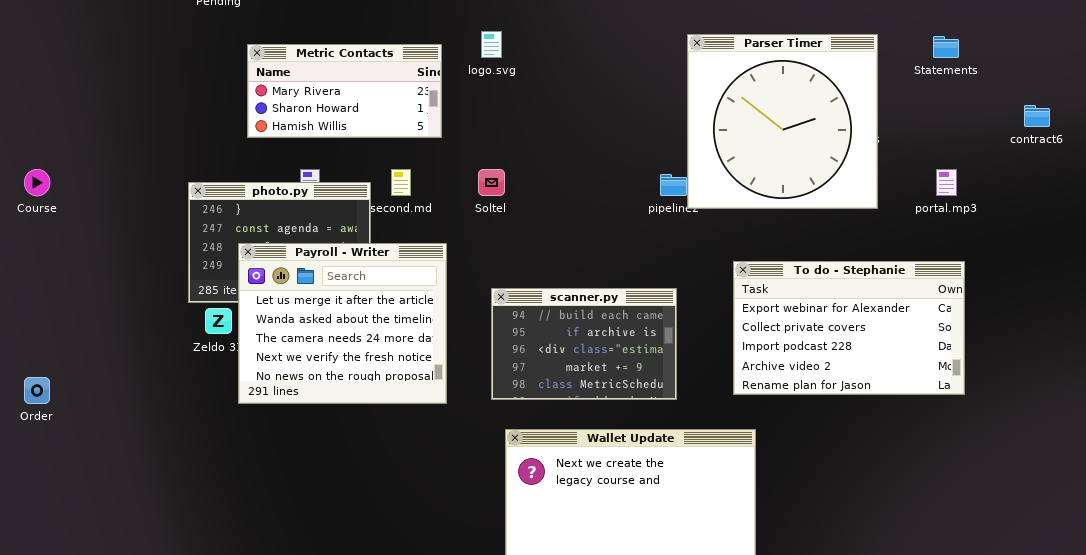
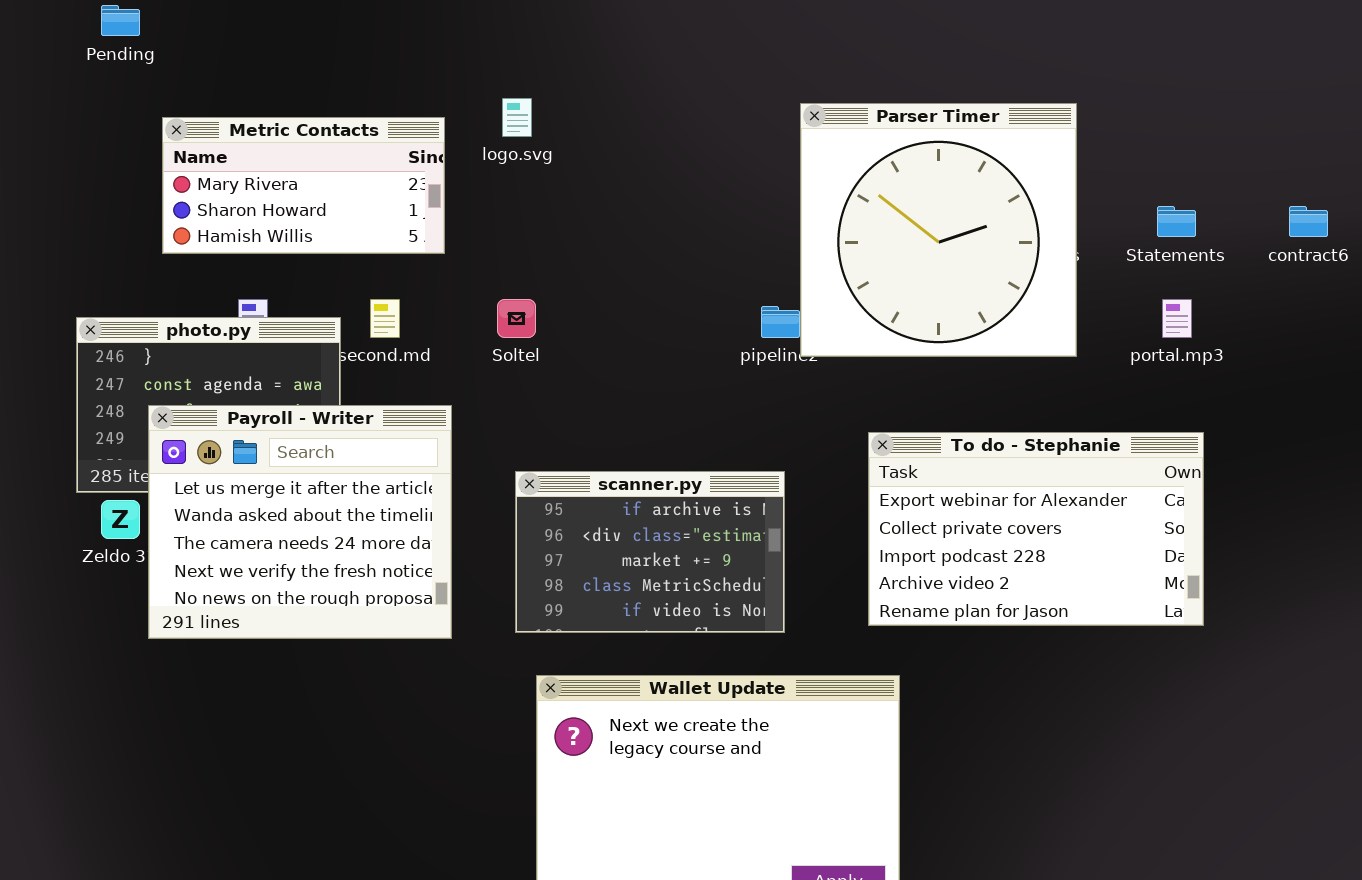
Statements: [933,36,959,58] -> [1157,206,1196,237], moved
scanner.py: [491,288,677,400] -> [515,471,785,633], scrolled down 1 row

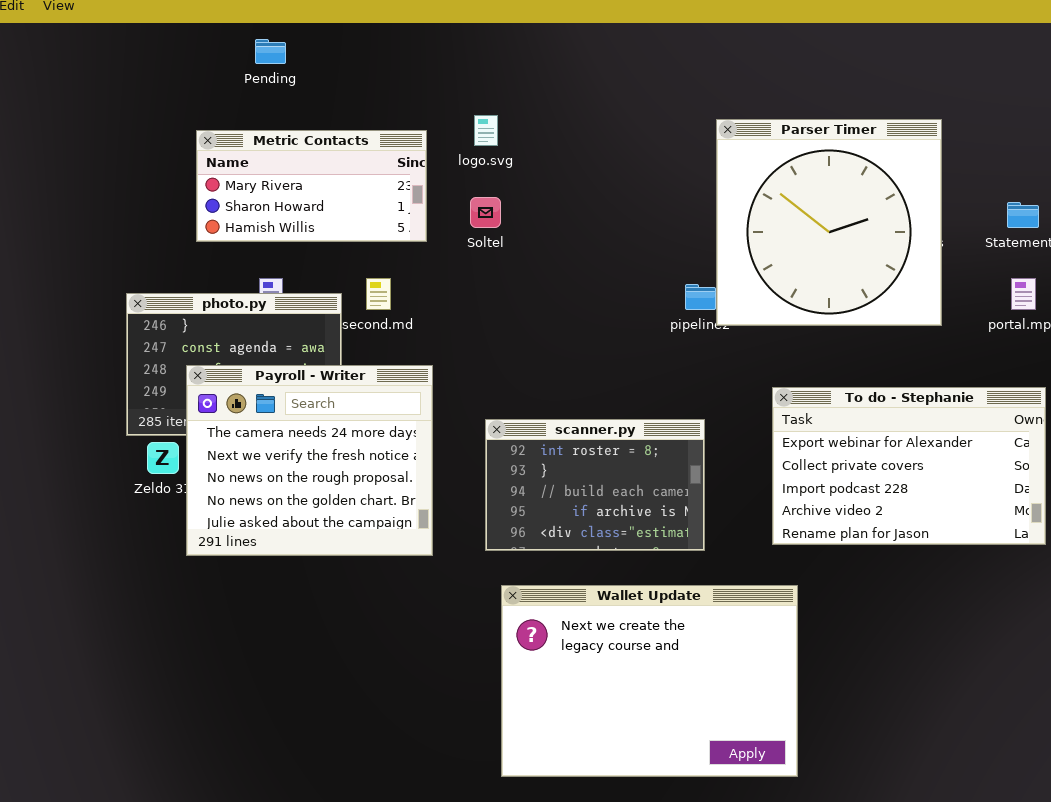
Pending: [101,5,140,36] -> [255,39,286,64], moved
Soltel: [497,299,536,338] -> [470,197,501,228], moved
Payroll - Writer: [148,405,452,639] -> [186,365,433,556], scrolled down 2 rows
scanner.py: [515,471,785,633] -> [485,419,705,551], scrolled up 3 rows

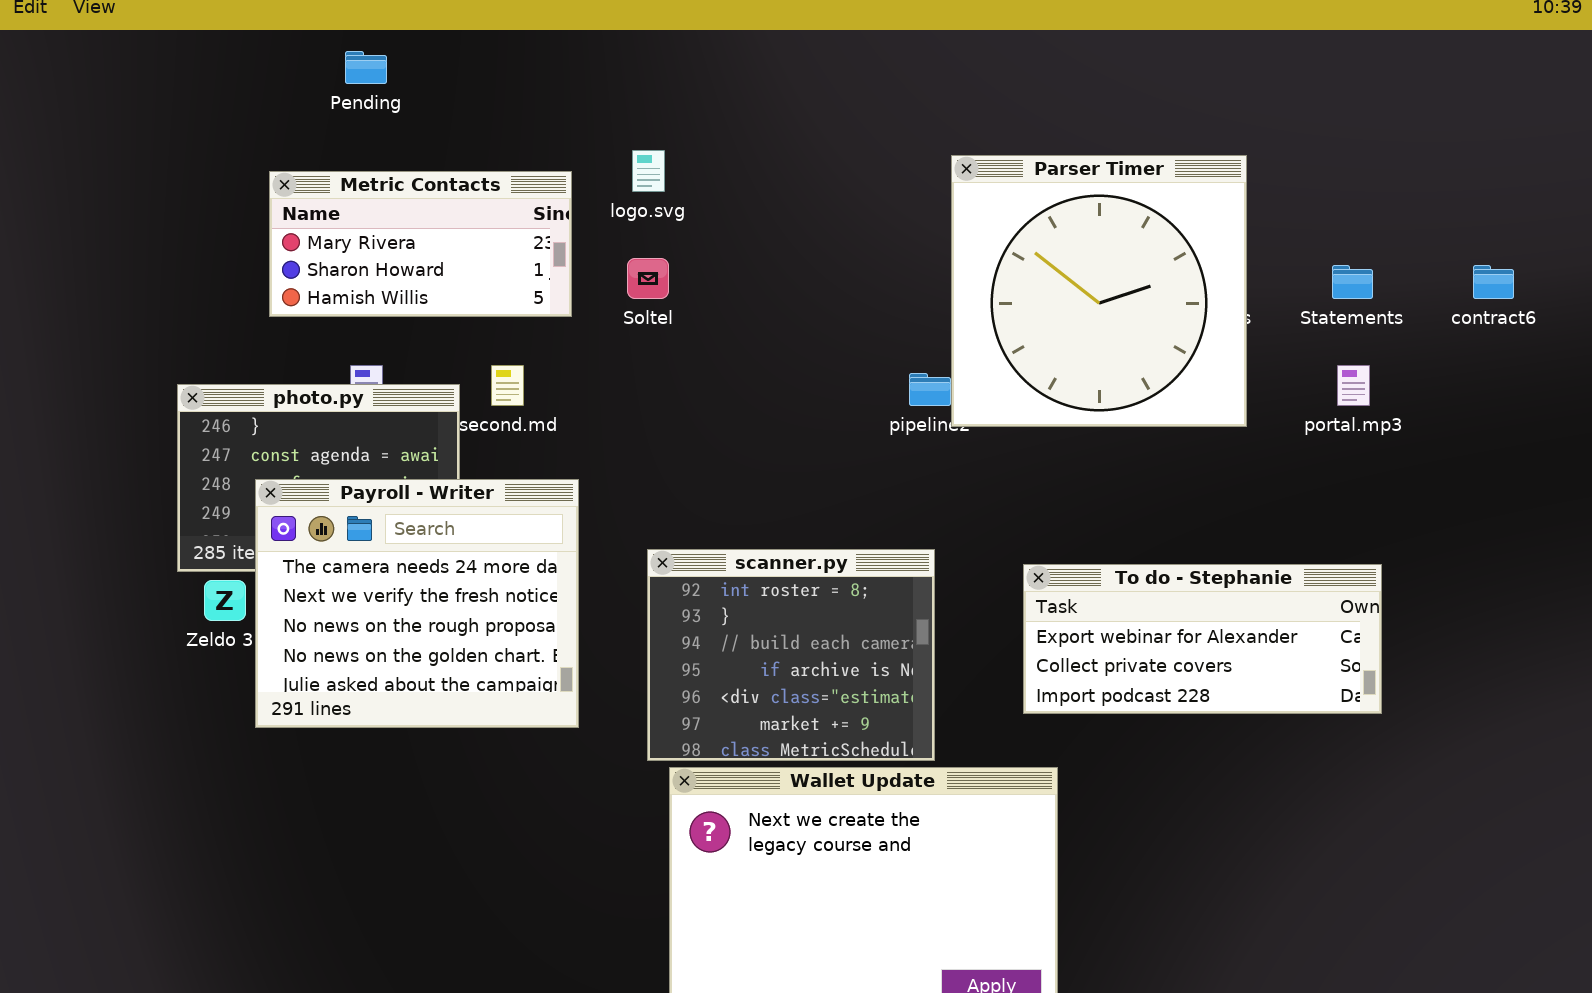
To do - Stephanie: [772,387,1046,545] -> [1023,564,1382,714], resized
scanner.py: [485,419,705,551] -> [647,549,935,761], resized

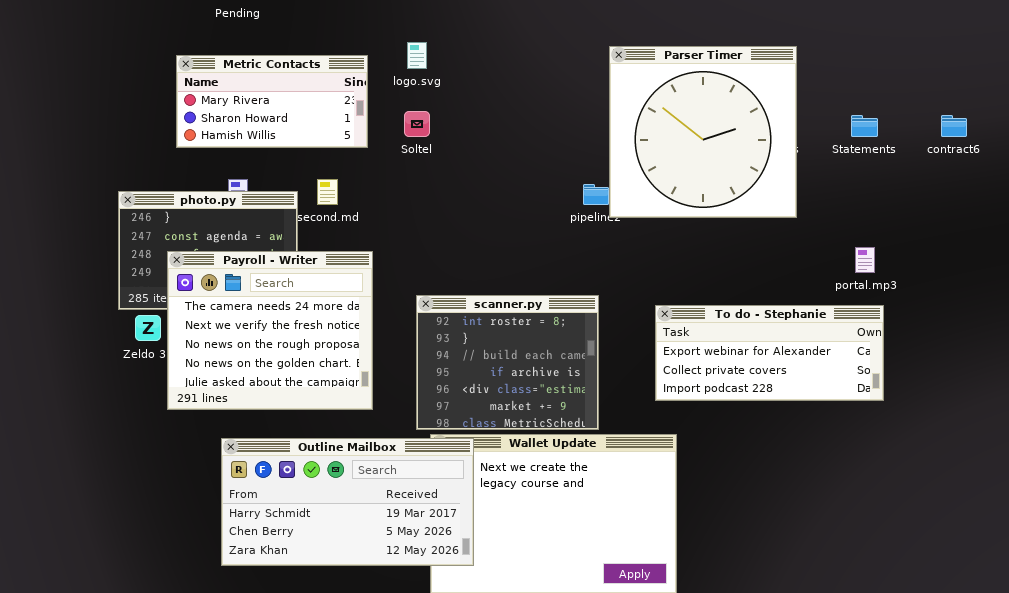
portal.mp3: [1337,365,1370,406] -> [855,247,875,273], moved
Outline Mailbox: none -> [221,438,474,566], opened

